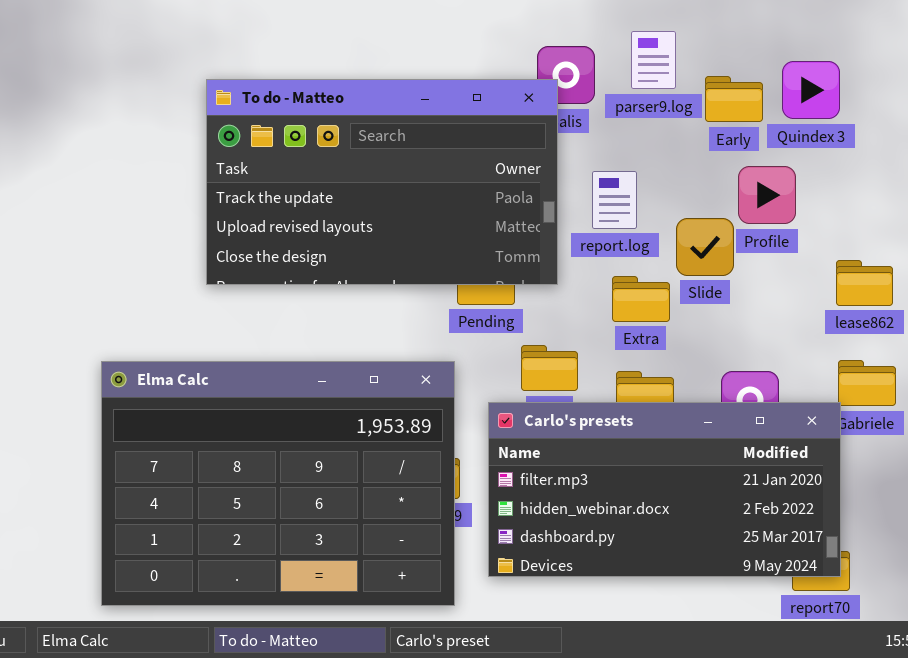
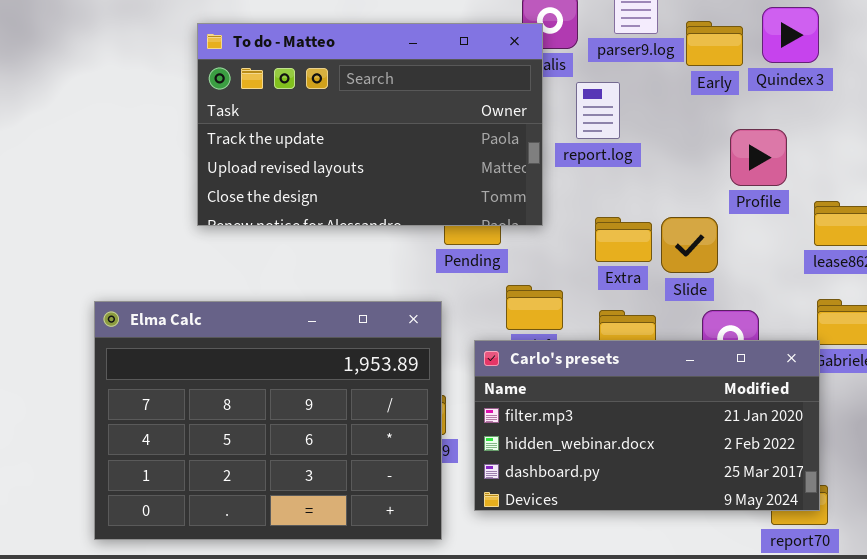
Profile: [738,166,796,224] -> [730,129,787,186], moved
report.log: [592,171,637,229] -> [576,82,620,139], moved
Slide: [676,218,734,276] -> [661,217,718,273], moved

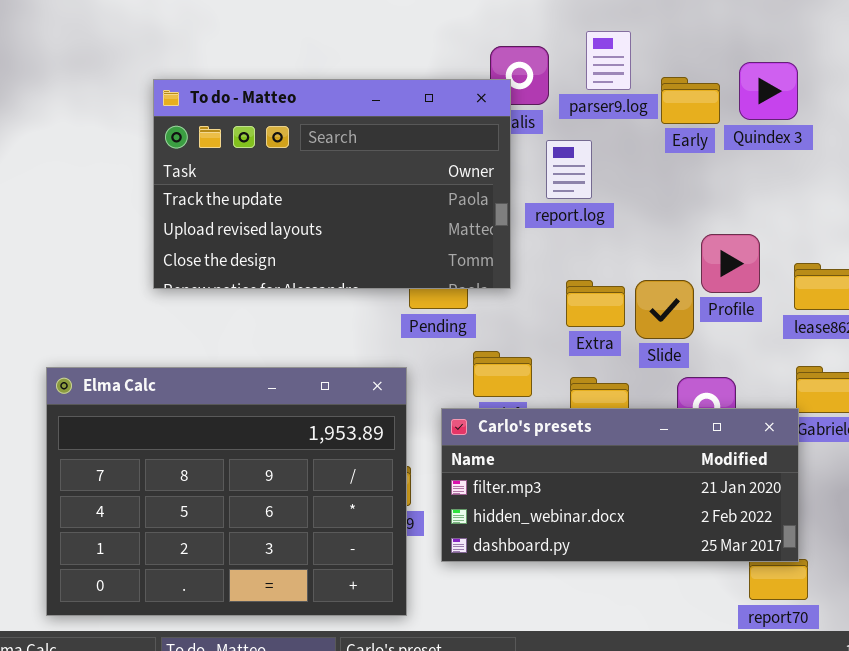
Profile: [730,129,787,186] -> [701,234,760,293], moved
Carlo's presets: [474,340,820,511] -> [441,408,799,562], resized

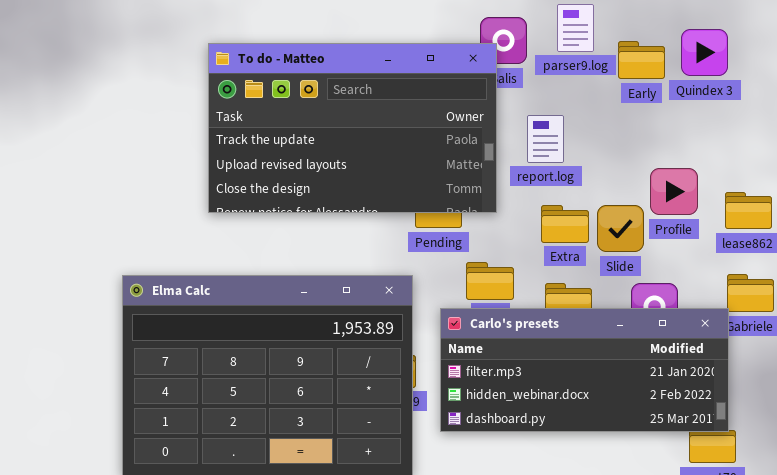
report.log: [546,140,592,199] -> [527,115,564,163], moved

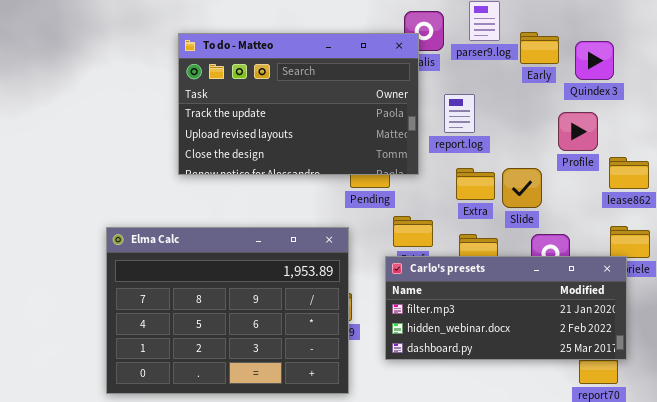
Quindex 3: [681,29,728,76] -> [575,41,614,80], moved
Profile: [650,168,698,215] -> [558,112,598,151], moved
Carlo's presets: [440,308,729,432] -> [385,256,627,360], moved

